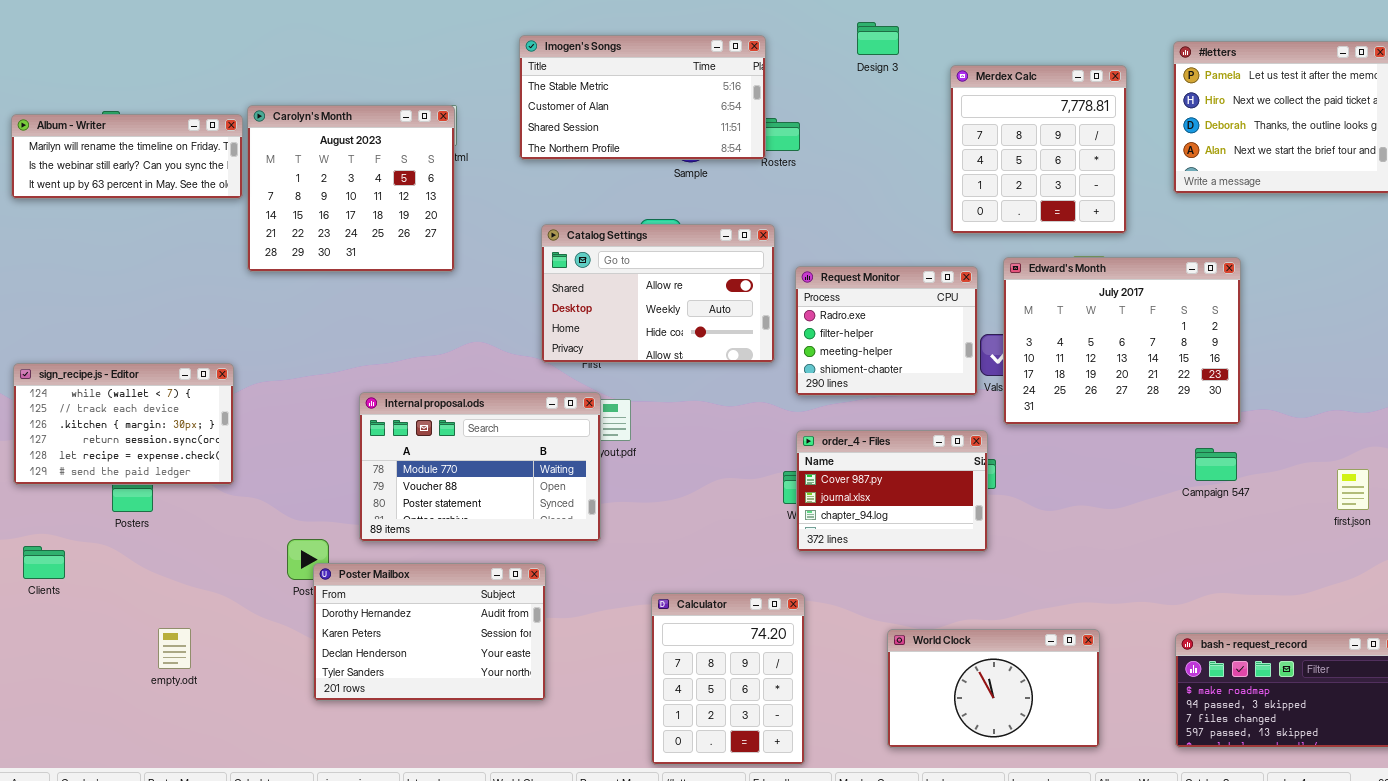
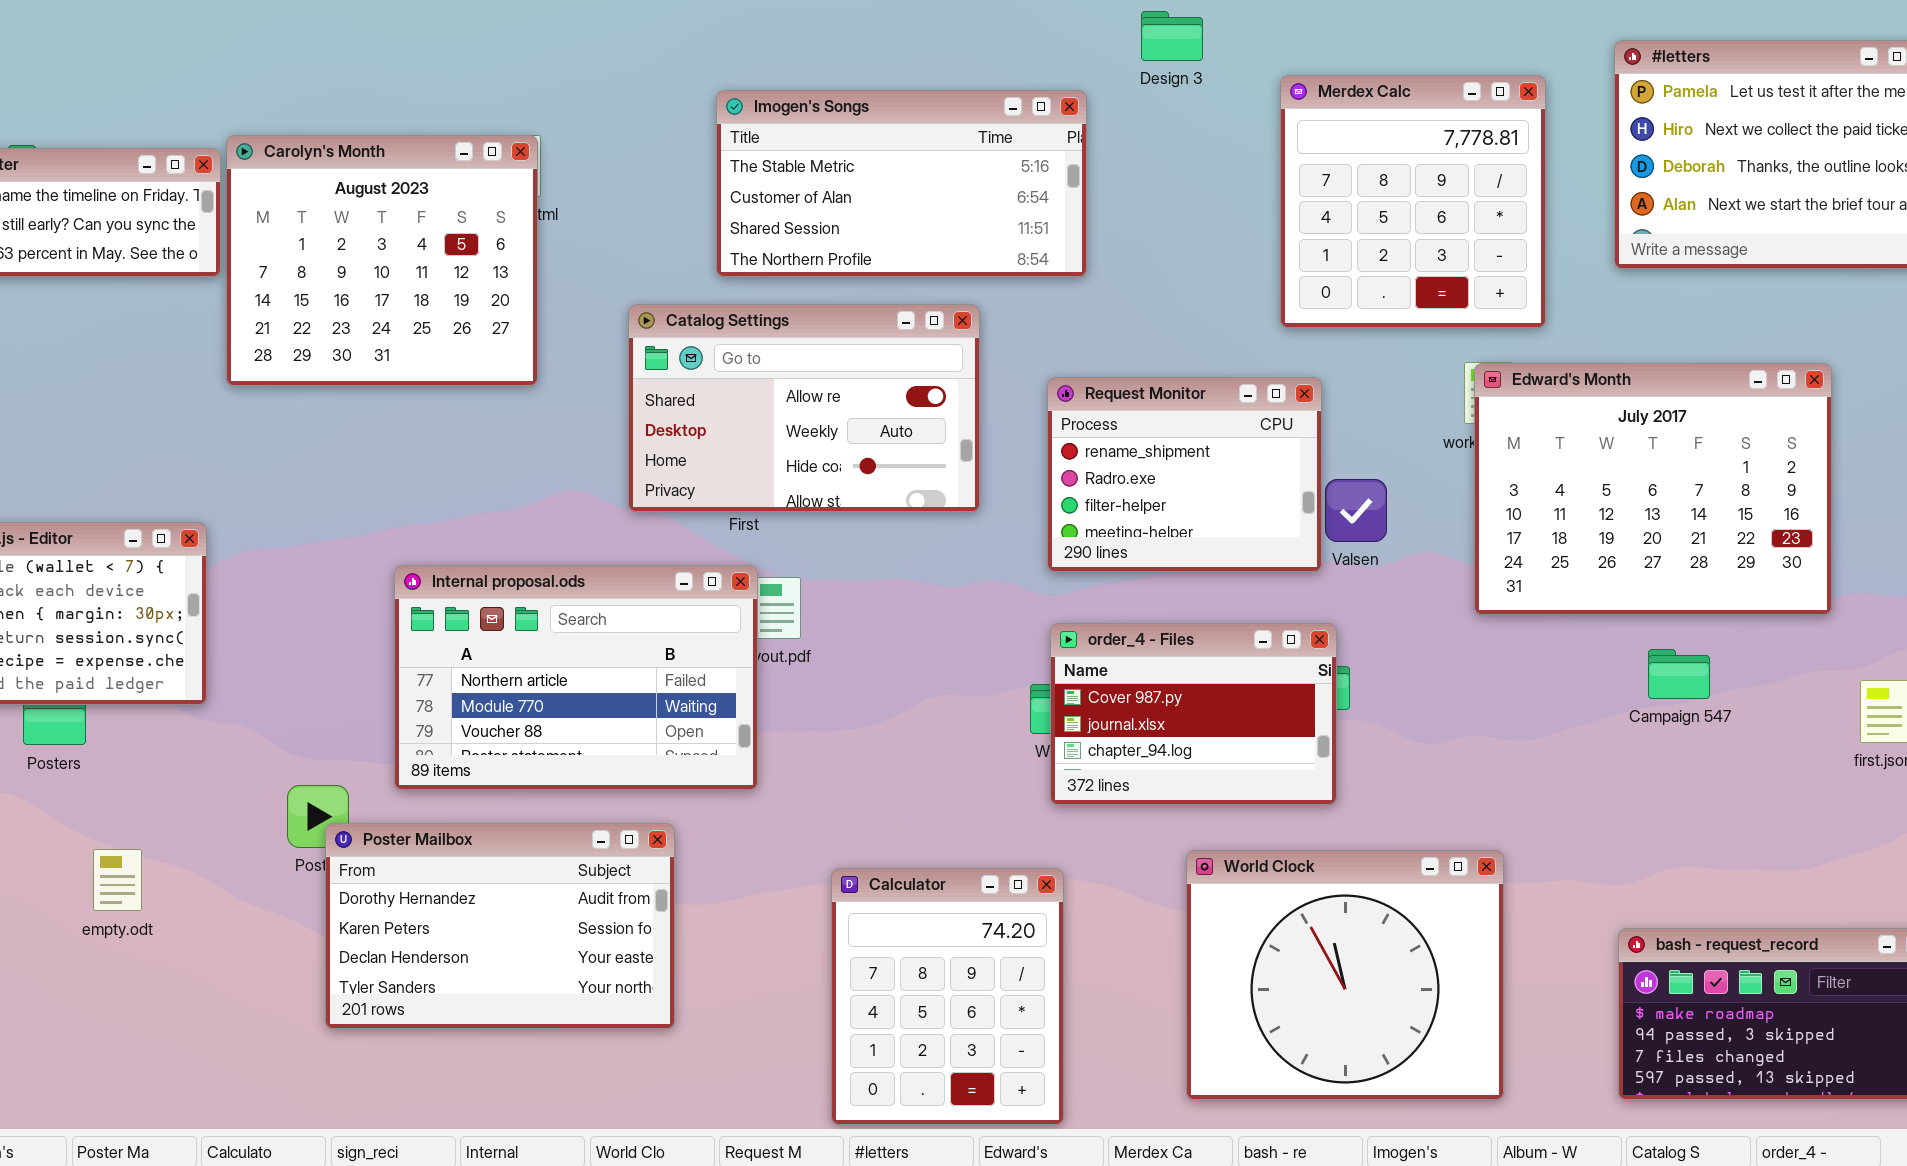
Imogen's Songs: [519,35,766,160] -> [716,90,1087,277], moved
Catalog Settings: [541,224,775,363] -> [628,304,980,512], moved
Edward's Month: [1003,257,1241,425] -> [1474,363,1832,615], moved
Request Monitor: [795,266,978,396] -> [1047,377,1322,572], scrolled up 1 row
Internal proposal.ods: [359,392,601,542] -> [394,565,758,790], scrolled up 1 row
empty.odt: [158,628,191,669] -> [93,849,142,911], moved
World Clock: [887,629,1100,748] -> [1186,850,1504,1100], resized

